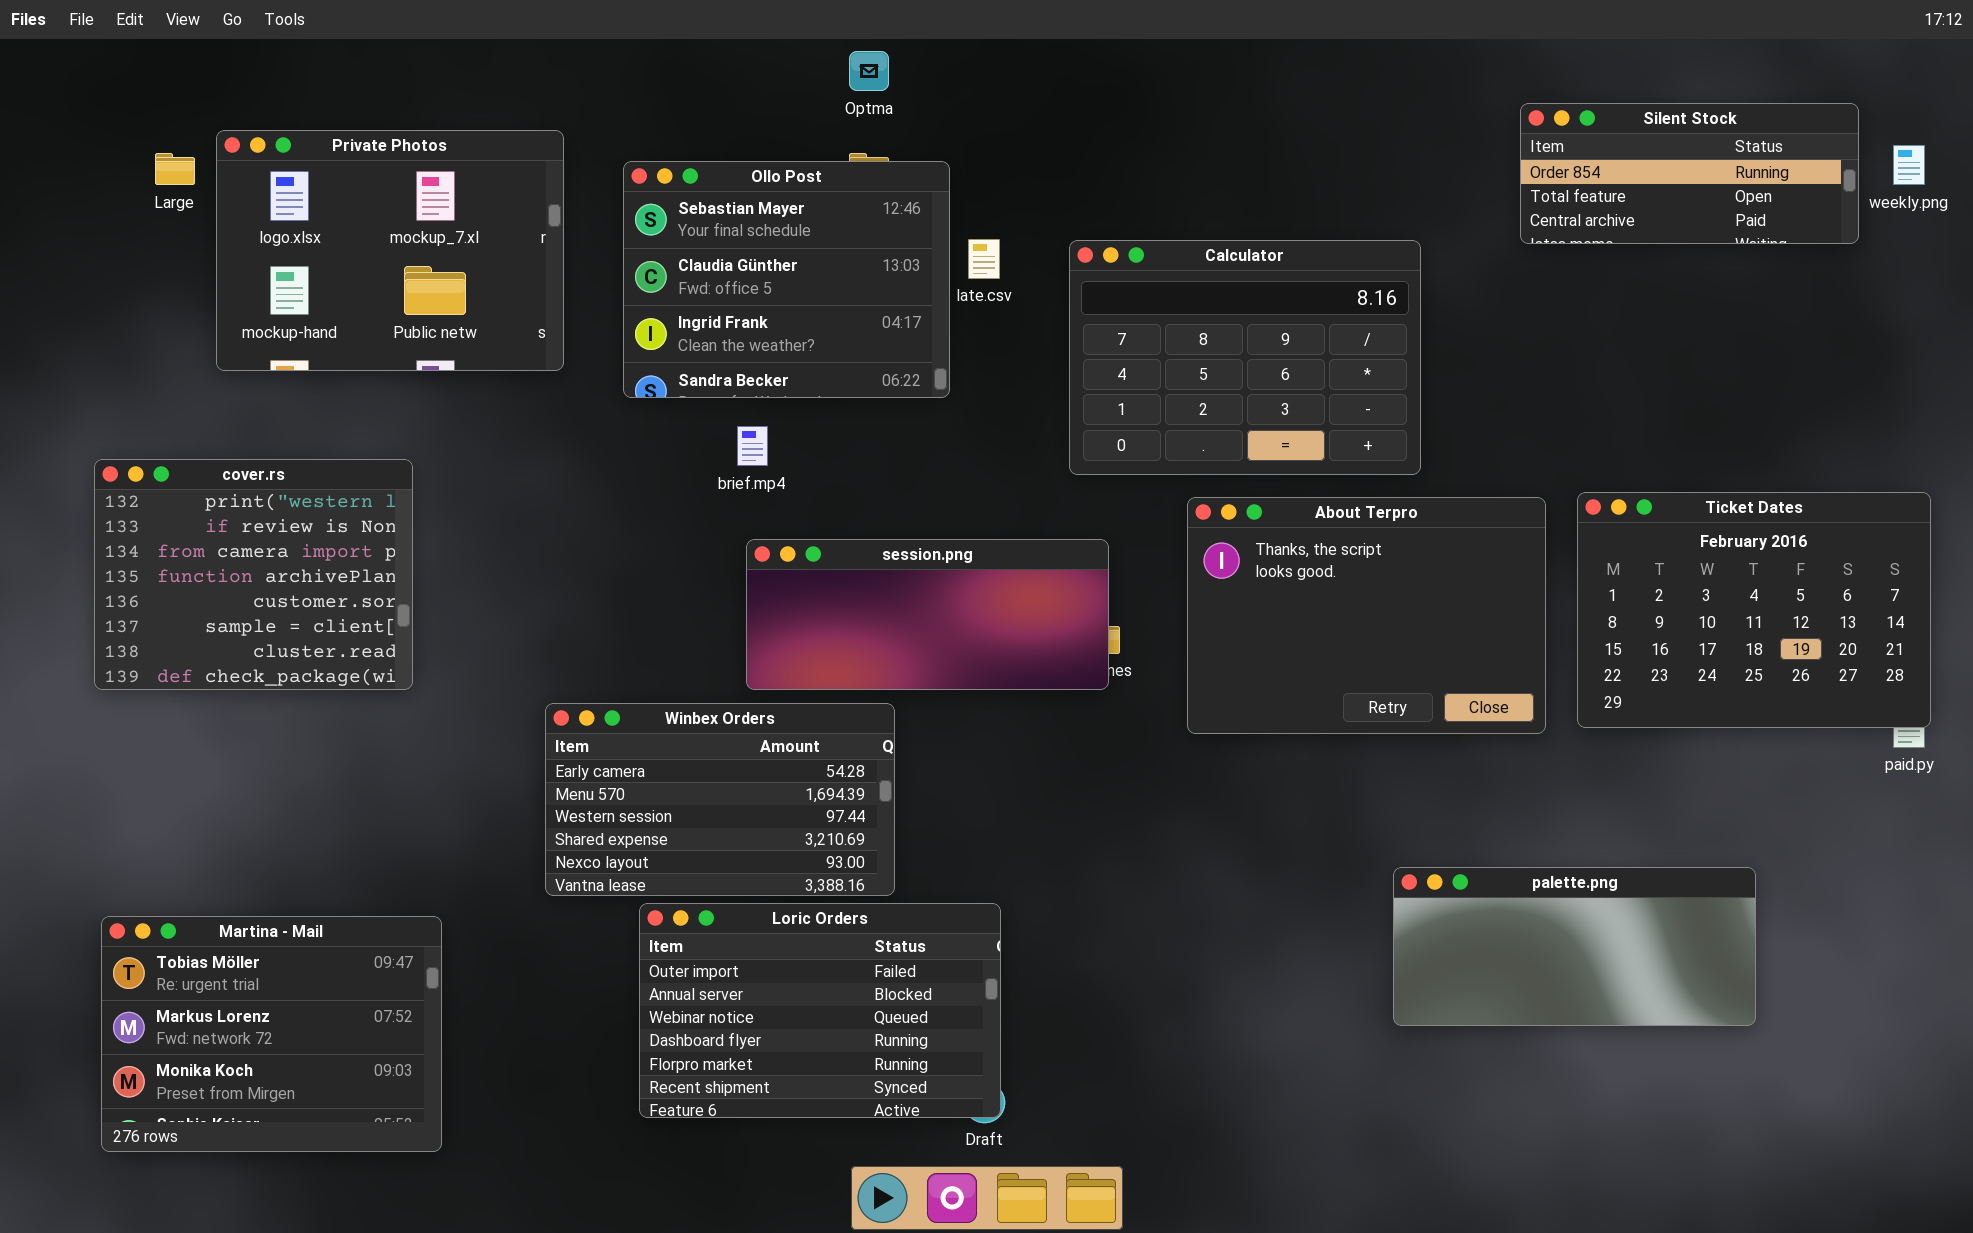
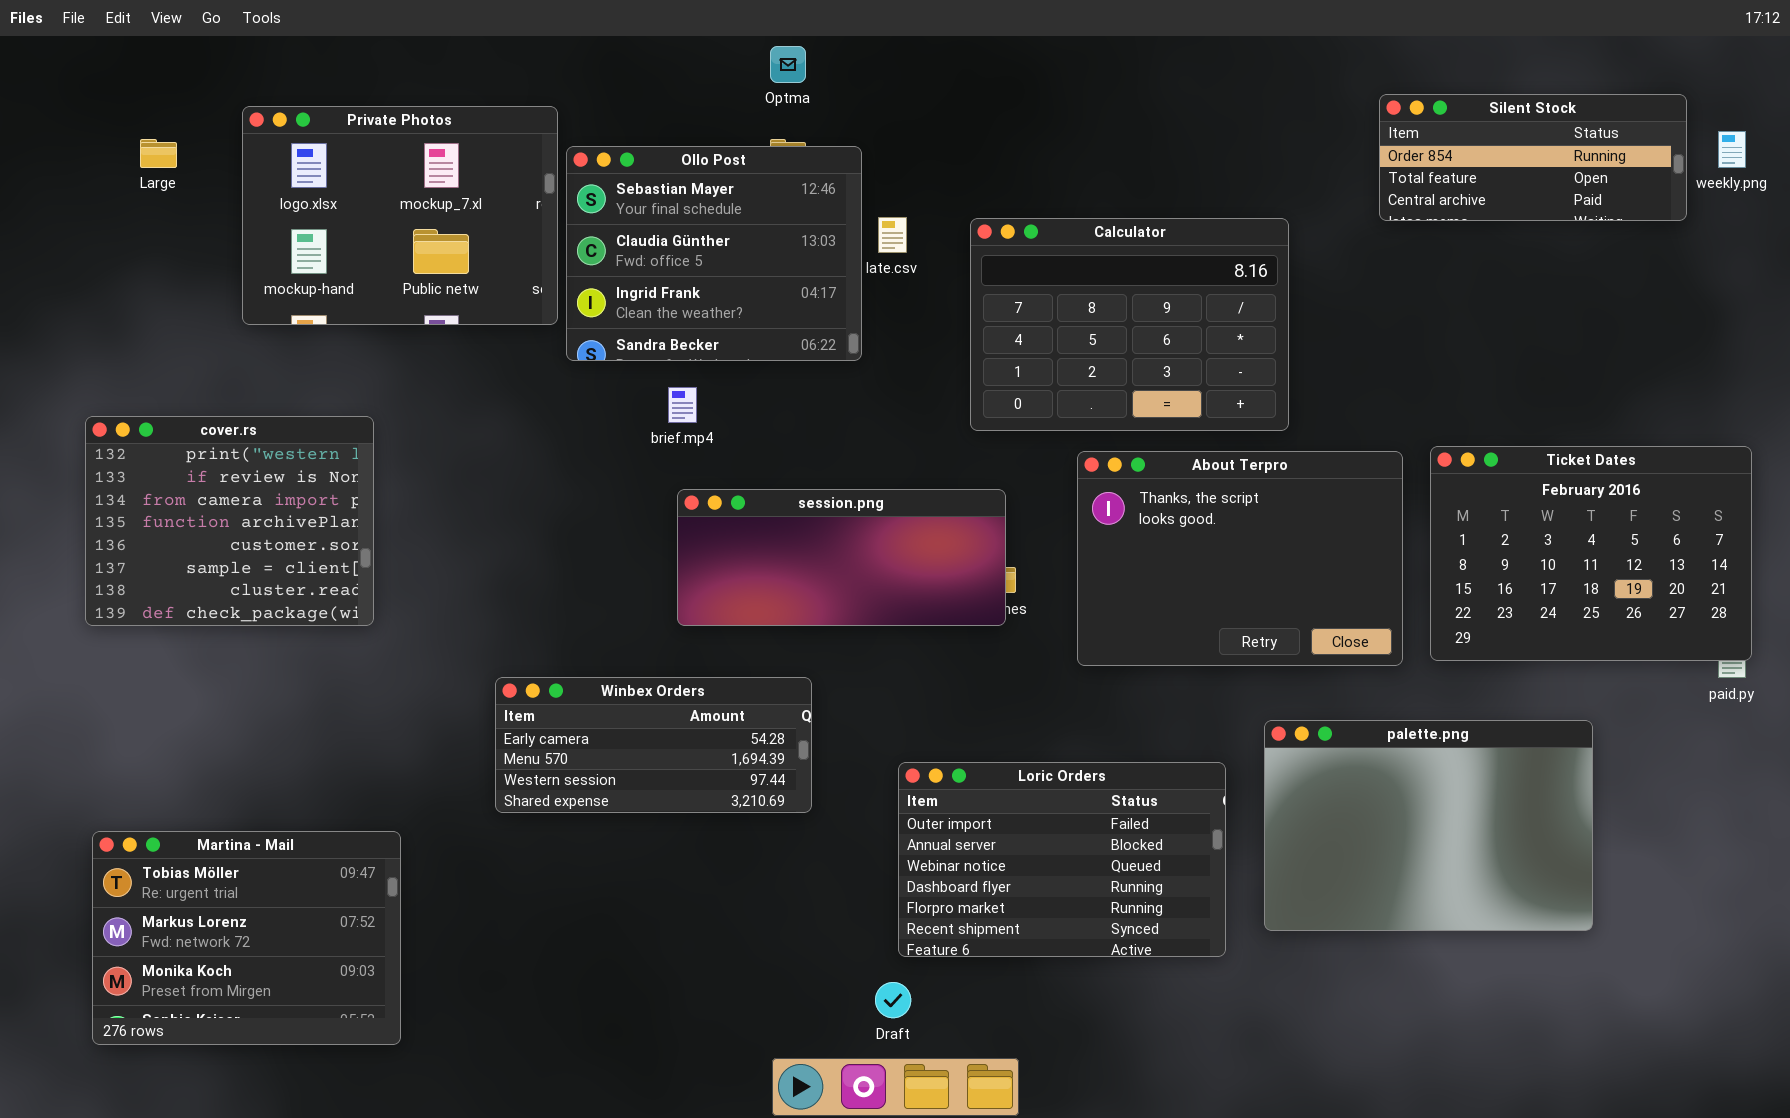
Private Photos: [216,130,564,371] -> [242,106,558,325], moved
Winbex Orders: [545,703,895,896] -> [495,677,812,813], resized
palette.png: [1393,867,1756,1026] -> [1264,720,1593,931], resized
Loric Orders: [639,903,1001,1118] -> [898,762,1226,957], moved

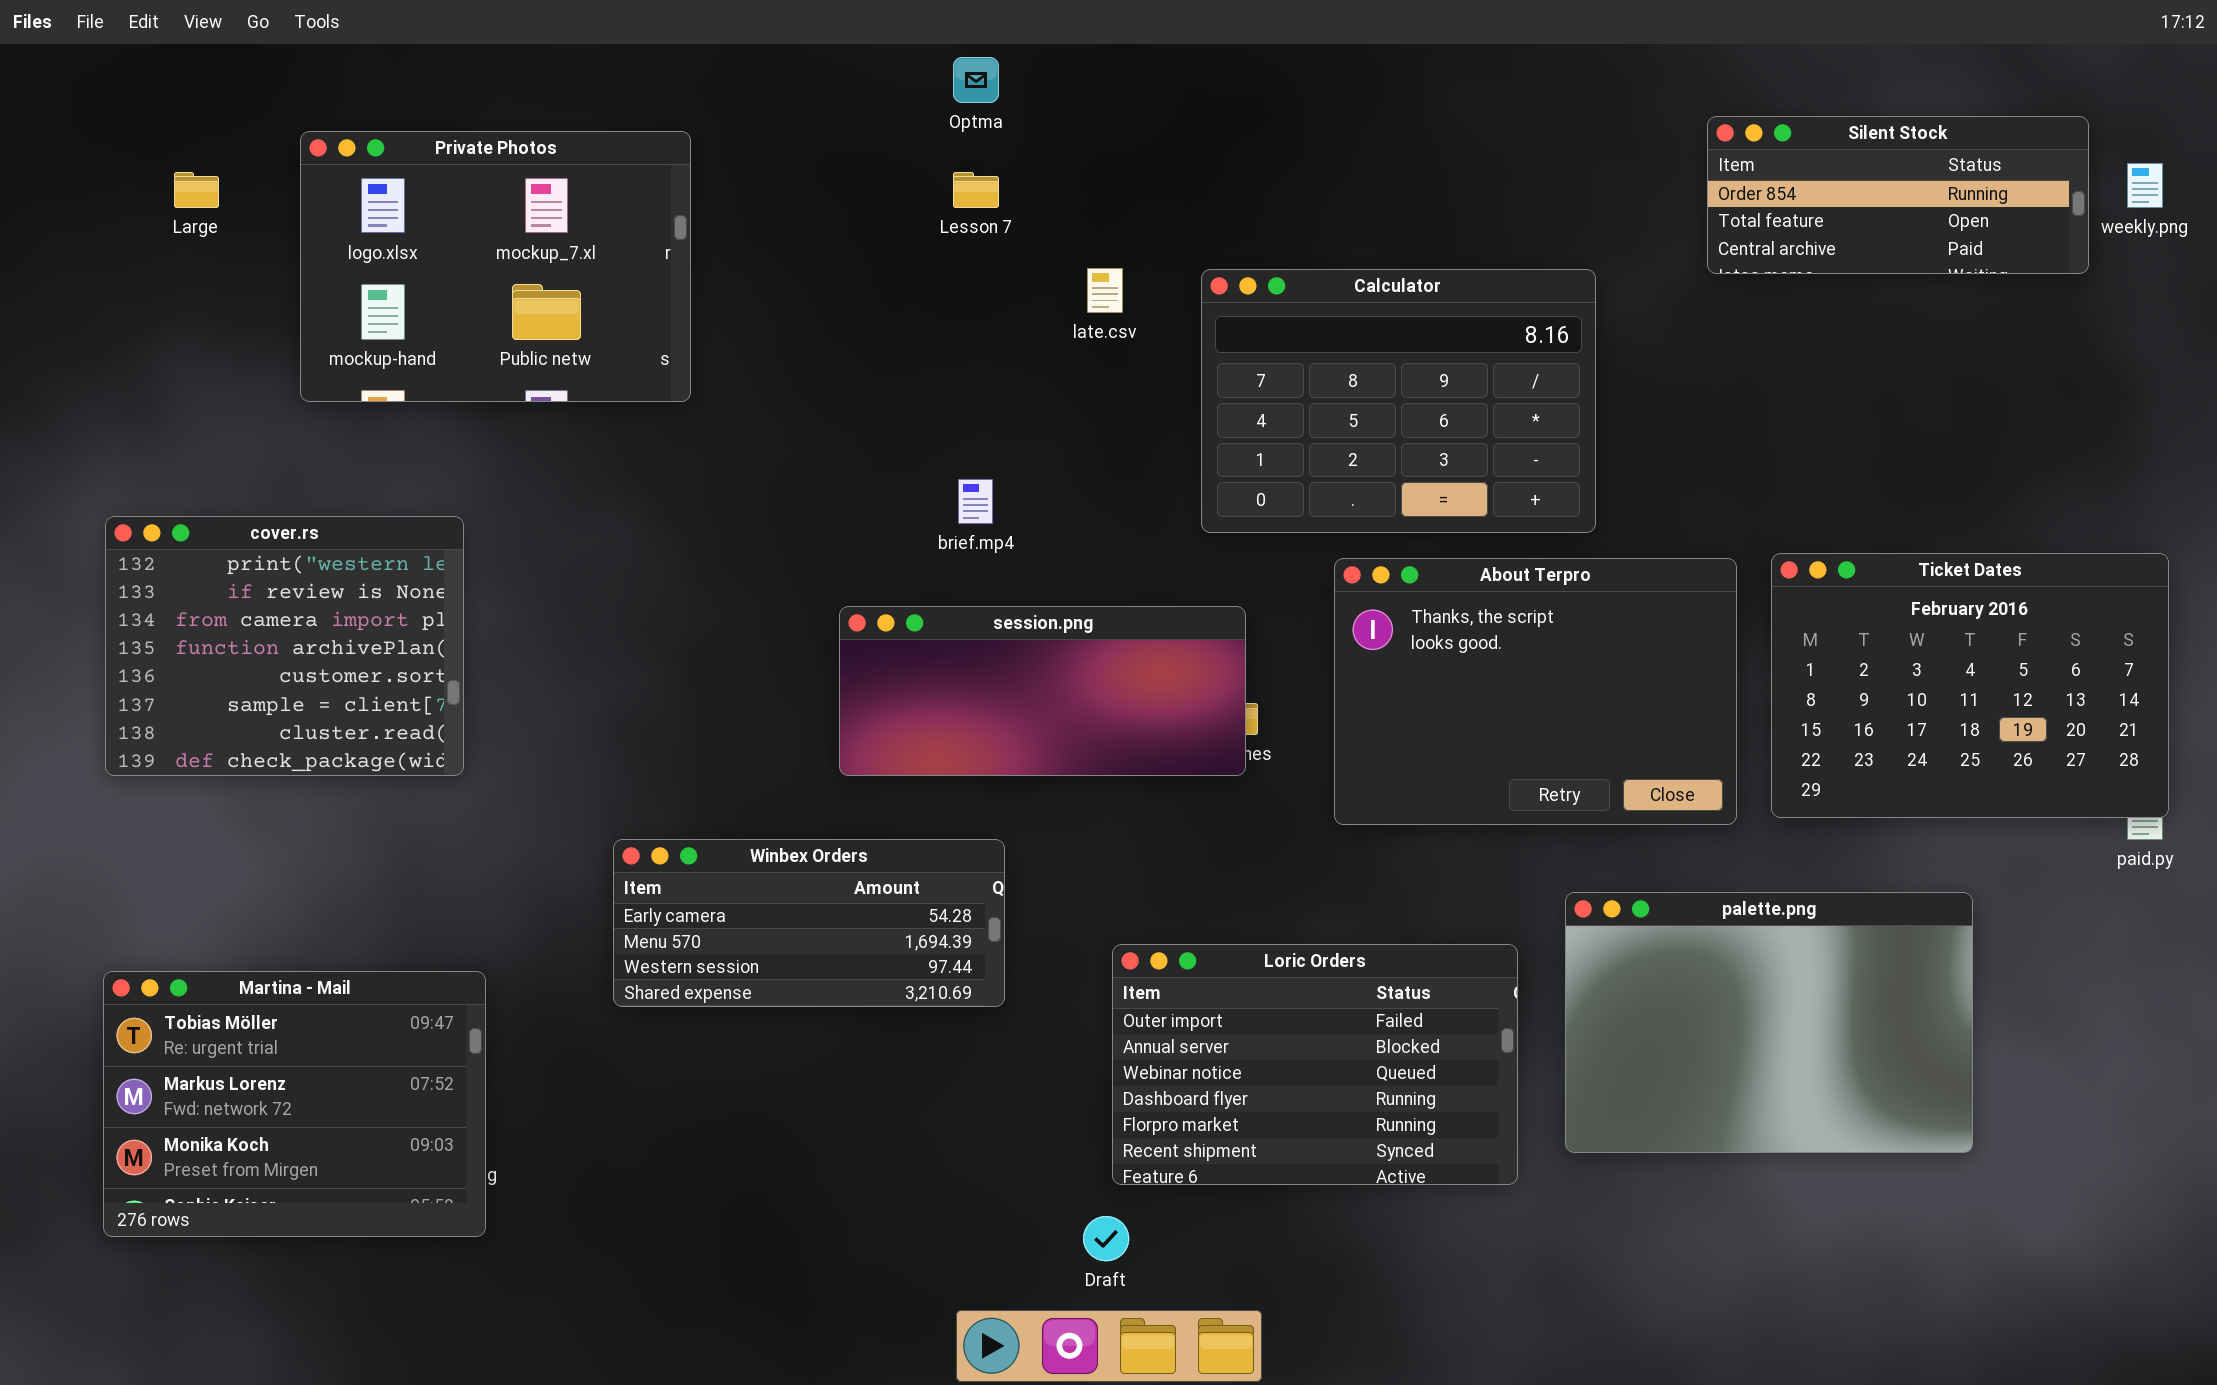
Ollo Post: [566,146,862,361] -> none, closed
brief.mp4: [668,387,697,423] -> [958,479,993,524], moved
Martina - Mail: [92,831,401,1045] -> [103,971,486,1237], moved

